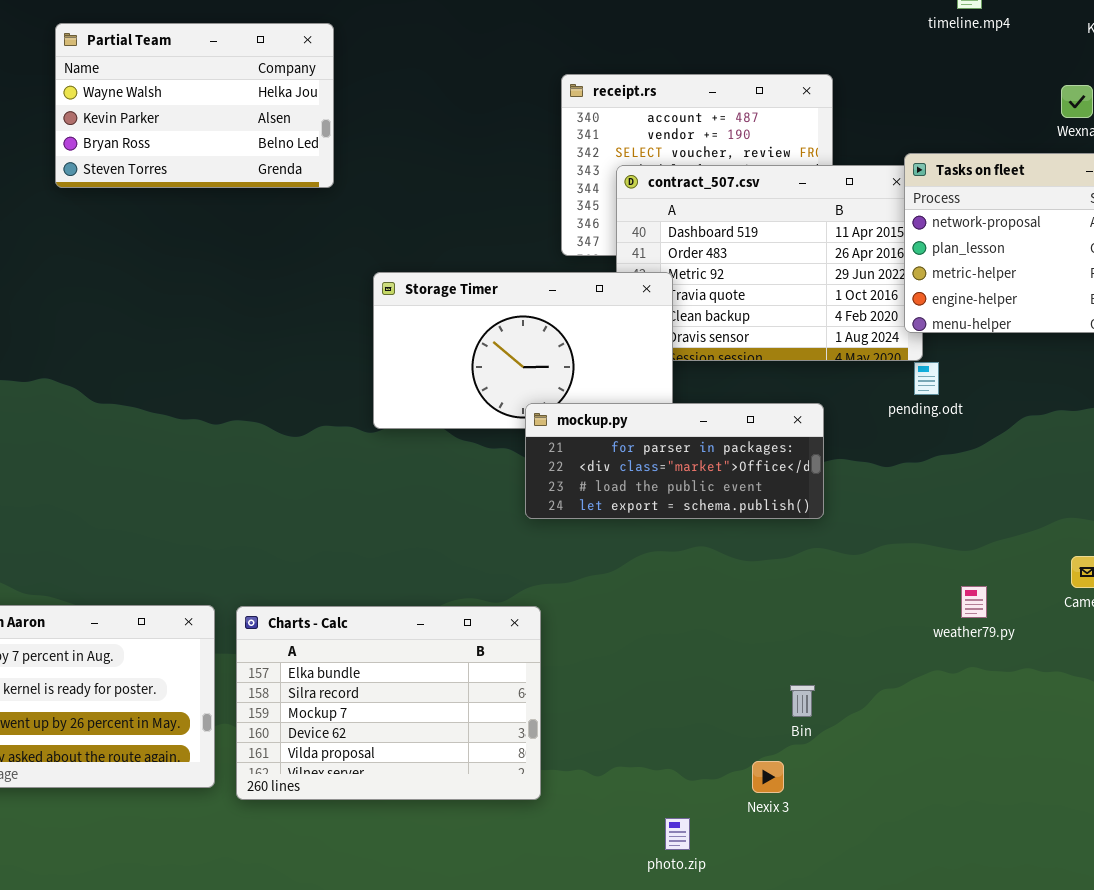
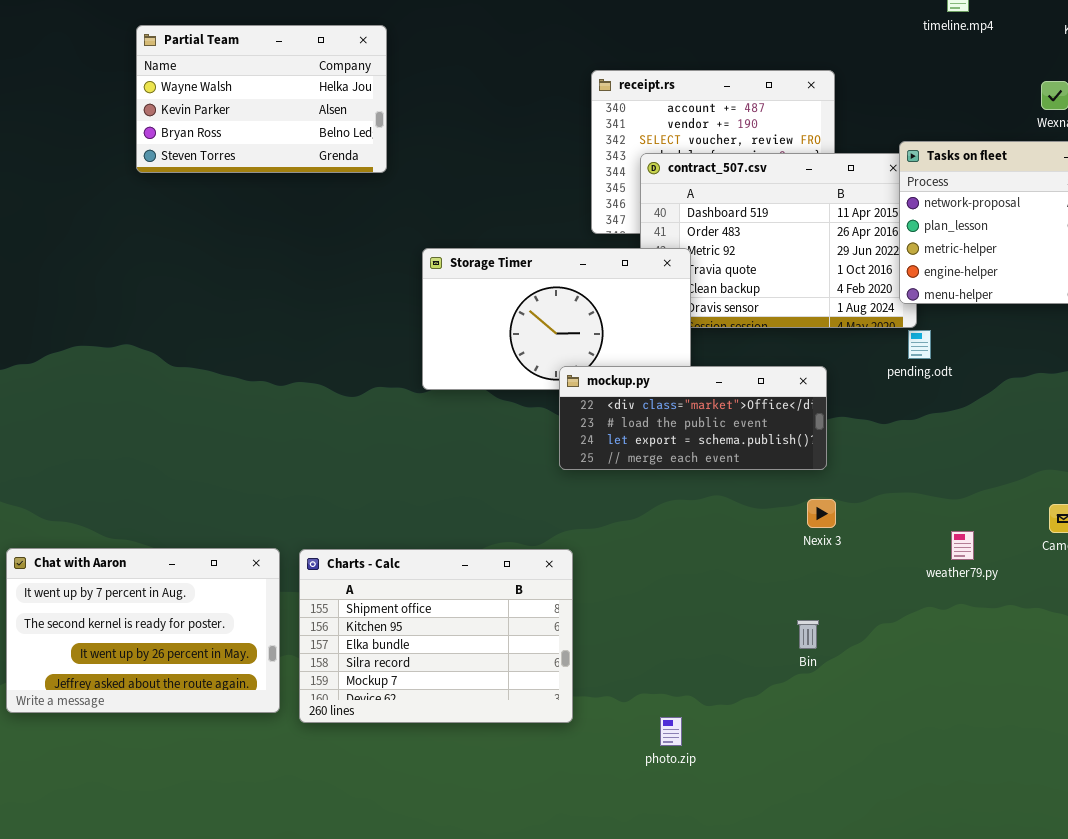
mockup.py: [525,403,824,519] -> [559,366,827,470], scrolled down 1 row
Charts - Calc: [236,606,541,800] -> [299,549,573,723], scrolled up 2 rows
Nexix 3: [752,761,784,793] -> [807,499,836,528], moved
photo.zip: [665,818,690,850] -> [660,717,682,746], moved

